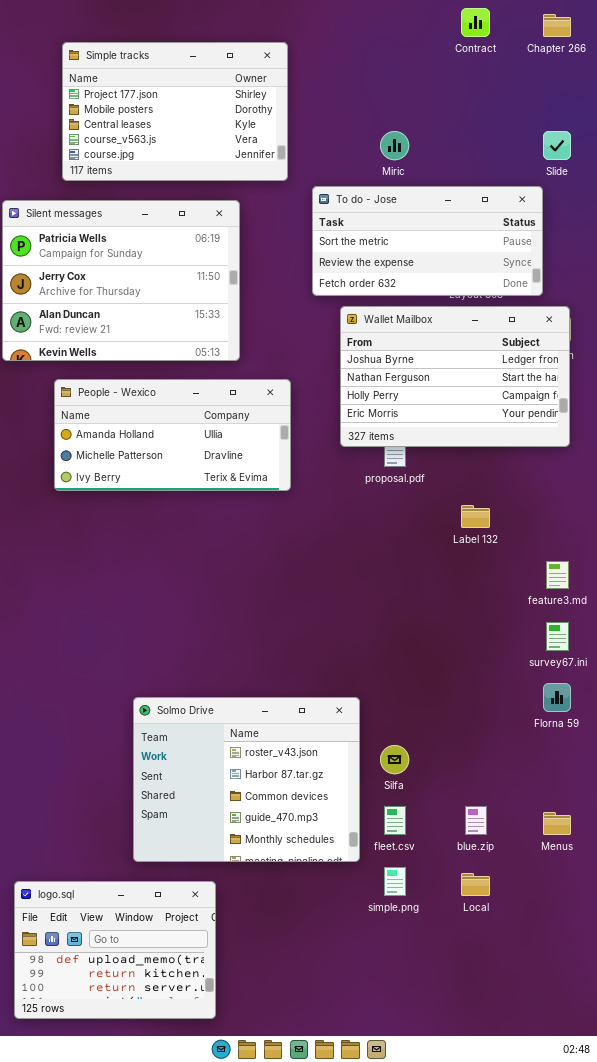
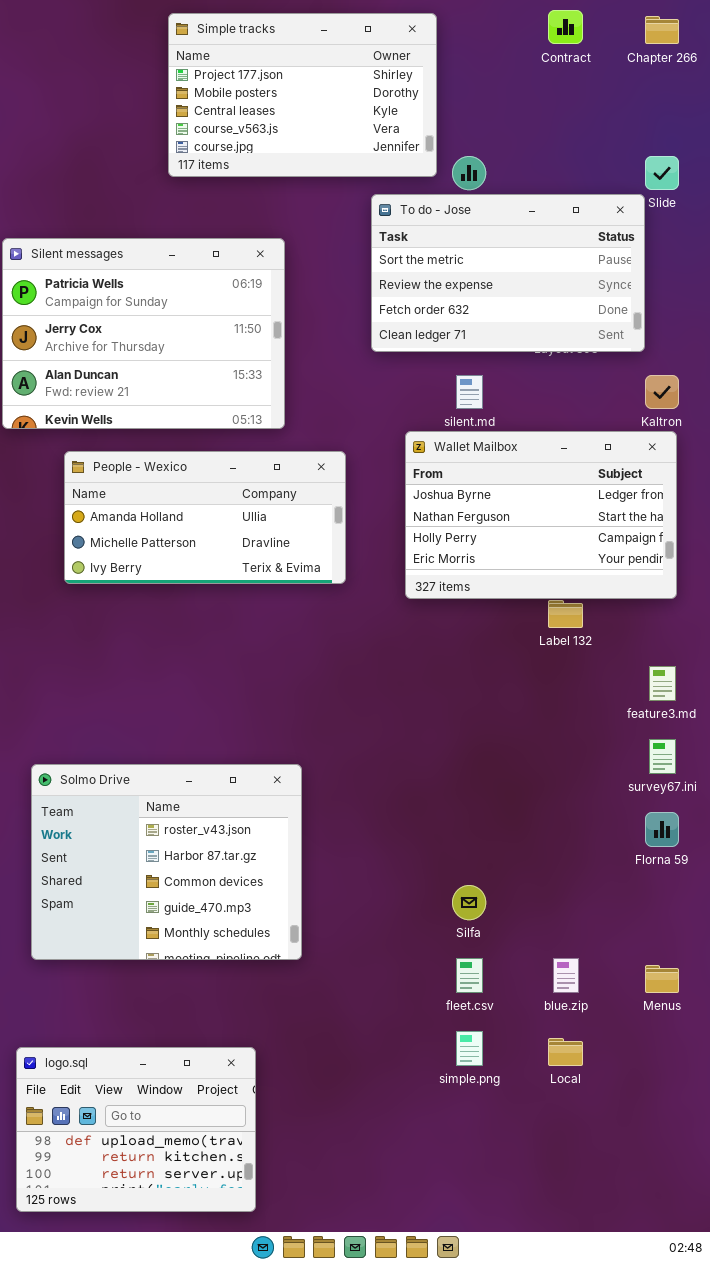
Simple tracks: [62,42,288,181] -> [168,13,437,177], moved
To do - Jose: [312,186,543,296] -> [371,194,645,352], resized
Wallet Mailbox: [340,306,570,447] -> [405,431,677,599], moved
Solmo Drive: [133,697,360,862] -> [31,764,302,960], moved

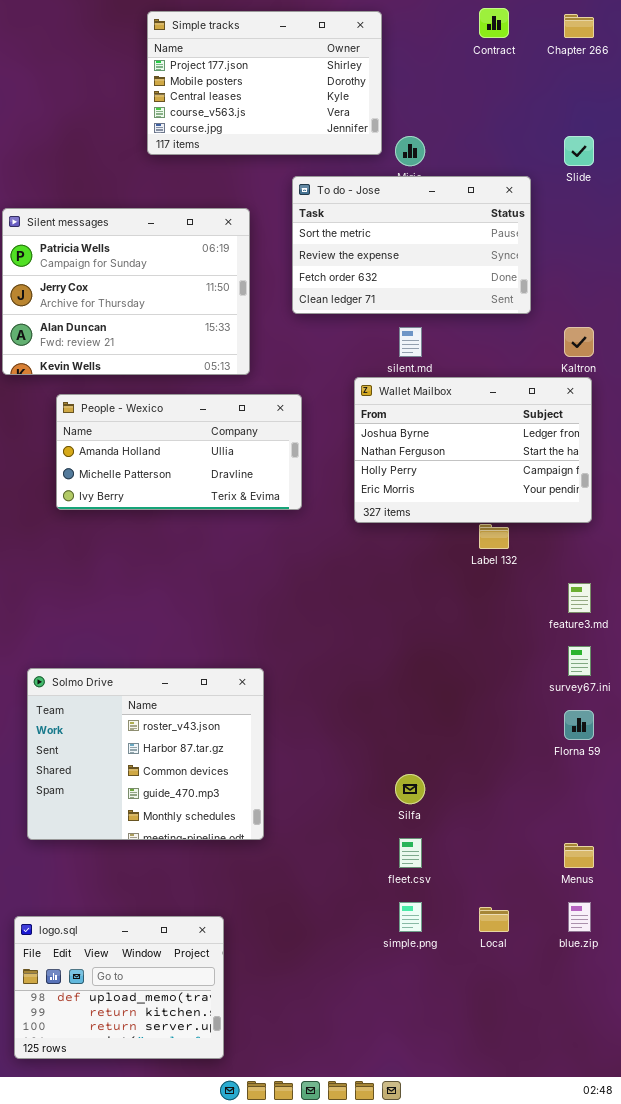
To do - Jose: [371,194,645,352] -> [292,176,531,314], moved
blue.zip: [553,958,579,993] -> [568,902,591,932], moved

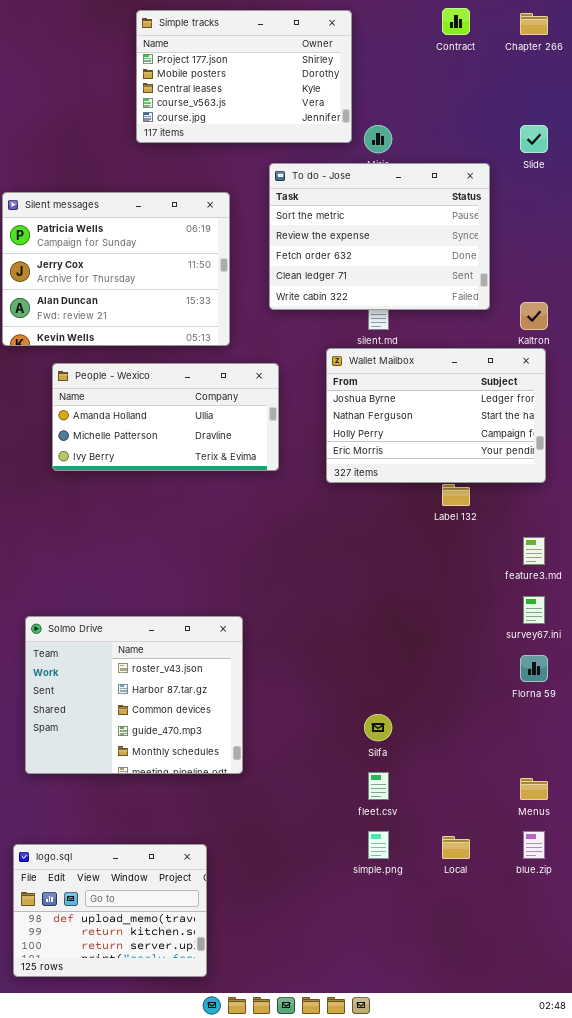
To do - Jose: [292,176,531,314] -> [269,163,490,310], resized

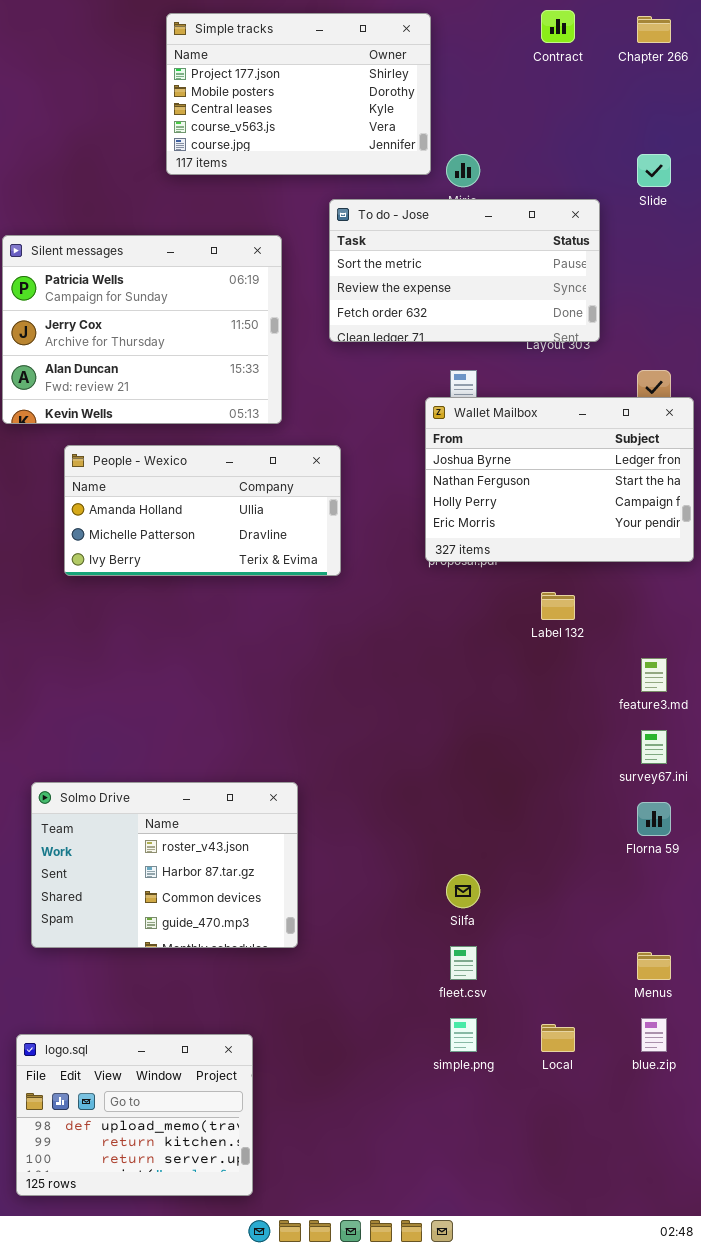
To do - Jose: [269,163,490,310] -> [329,199,600,342], resized
Wallet Mailbox: [326,348,546,483] -> [425,397,694,562], moved
Solmo Drive: [25,616,243,774] -> [31,782,298,948], resized

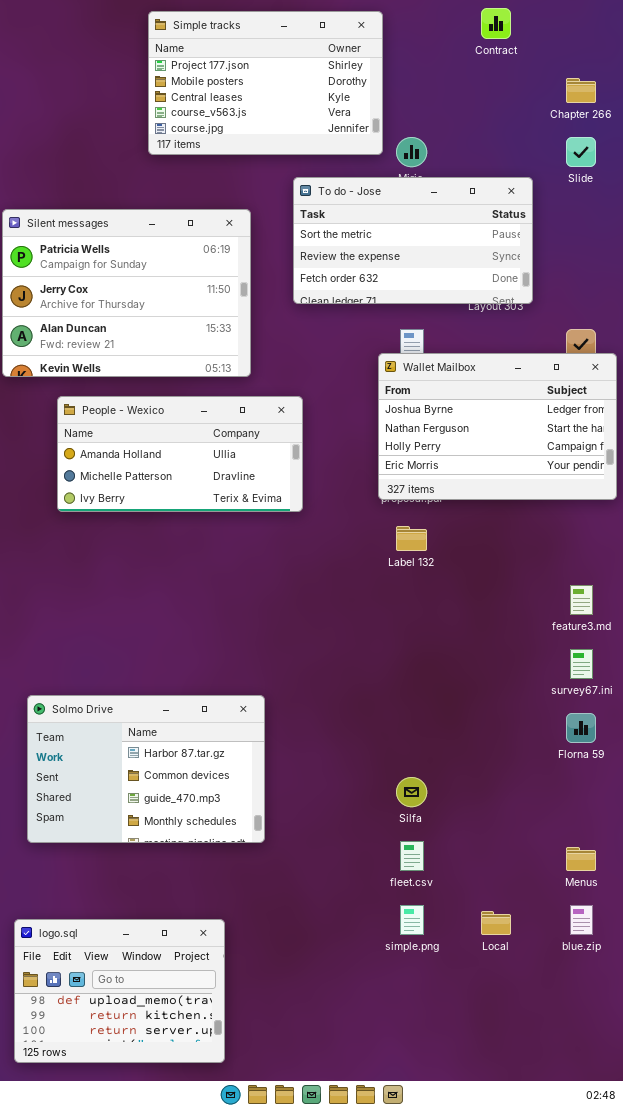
Chapter 266: [637,16,671,43] -> [566,78,596,103], moved
Label 132: [541,592,575,620] -> [396,526,427,551], moved
Solmo Drive: [31,782,298,948] -> [27,695,265,843], scrolled down 1 row

